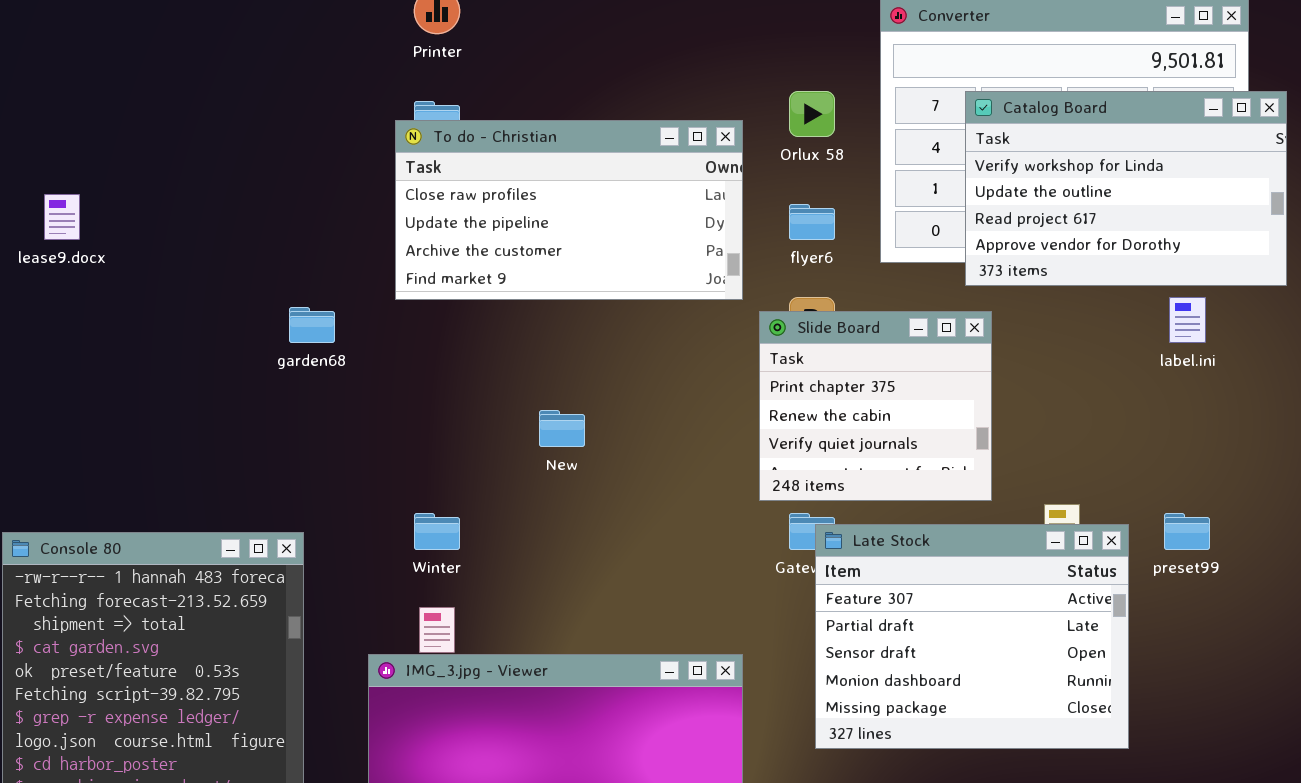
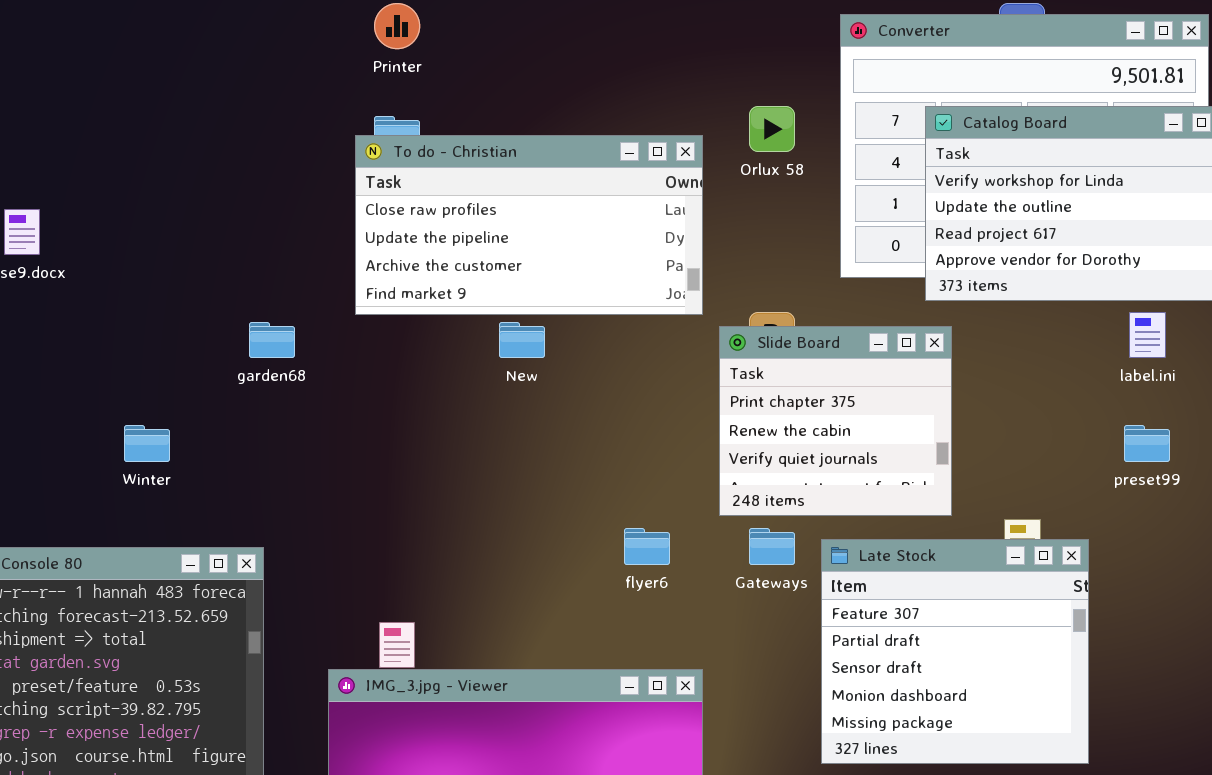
flyer6: [789,204,835,240] -> [624,528,670,565], moved
New: [539,410,585,447] -> [499,322,545,358], moved
Winter: [414,513,460,550] -> [124,425,170,462], moved
preset99: [1164,513,1210,550] -> [1124,425,1170,462], moved
Late Stock: [815,524,1129,749] -> [821,539,1089,764], resized

